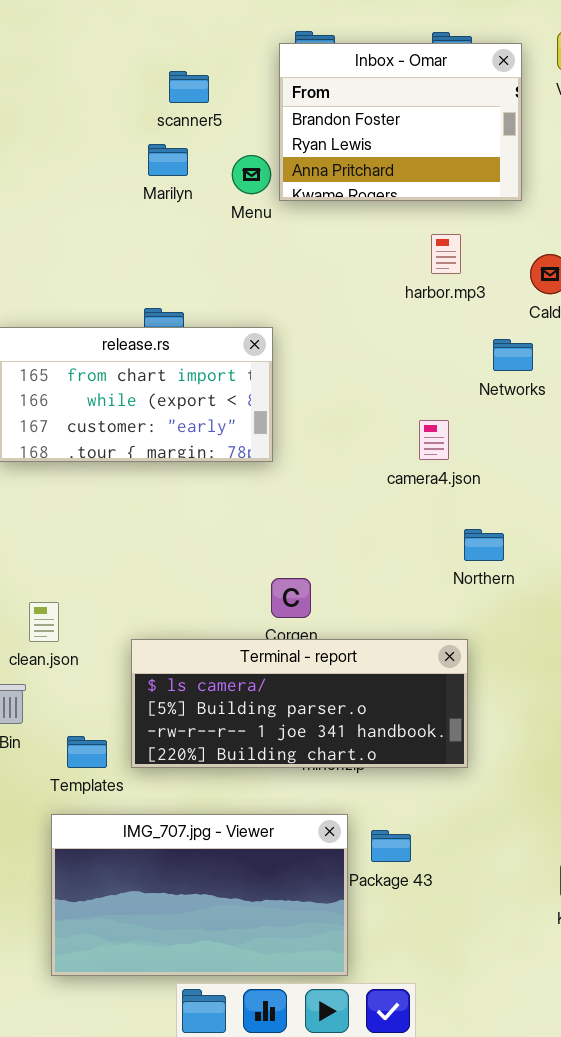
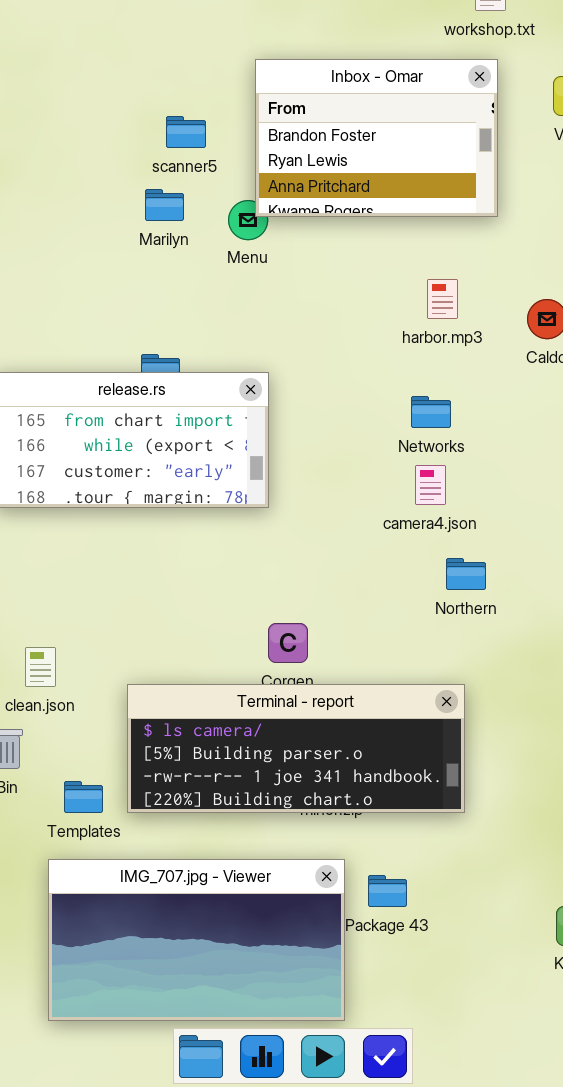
Inbox - Omar: [279,43,522,201] -> [255,59,498,217], moved
Networks: [493,339,533,371] -> [411,396,451,428], moved
Northern: [464,529,504,561] -> [446,558,486,590], moved

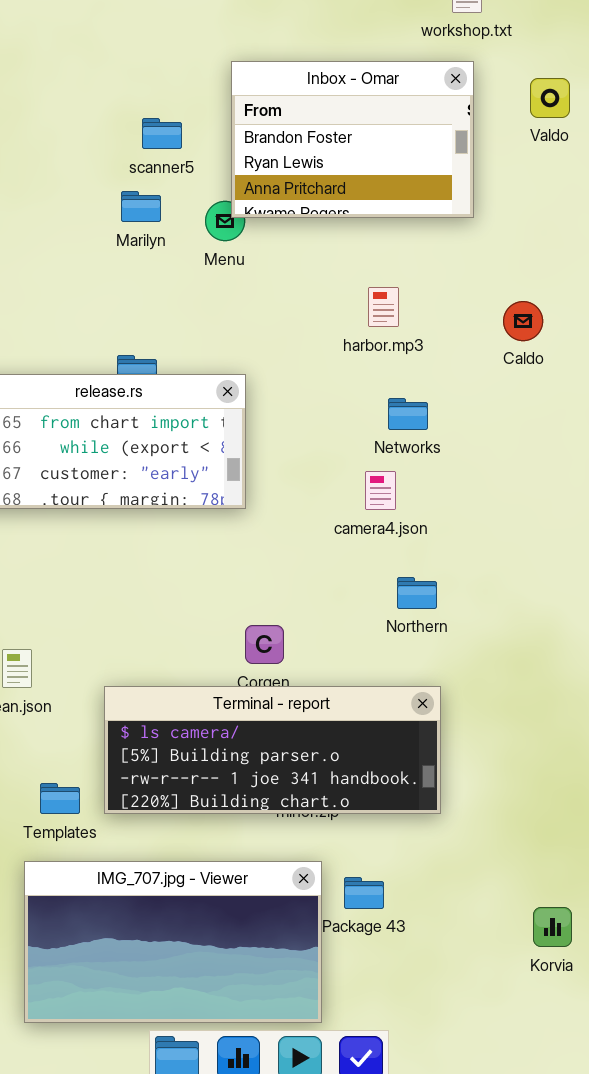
harbor.mp3: [427,279,458,319] -> [368,287,399,327], moved
camera4.json: [415,465,446,505] -> [365,471,396,510], moved
Northern: [446,558,486,590] -> [397,577,437,609], moved

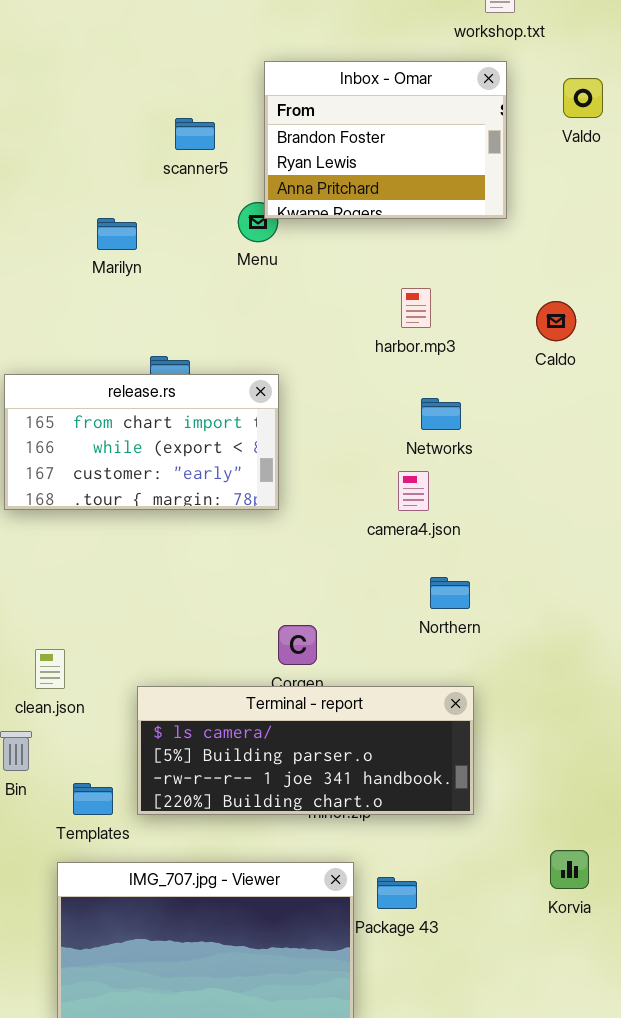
Marilyn: [121,191,161,222] -> [97,218,137,250], moved
Korvia: [533,907,572,947] -> [550,850,589,889], moved

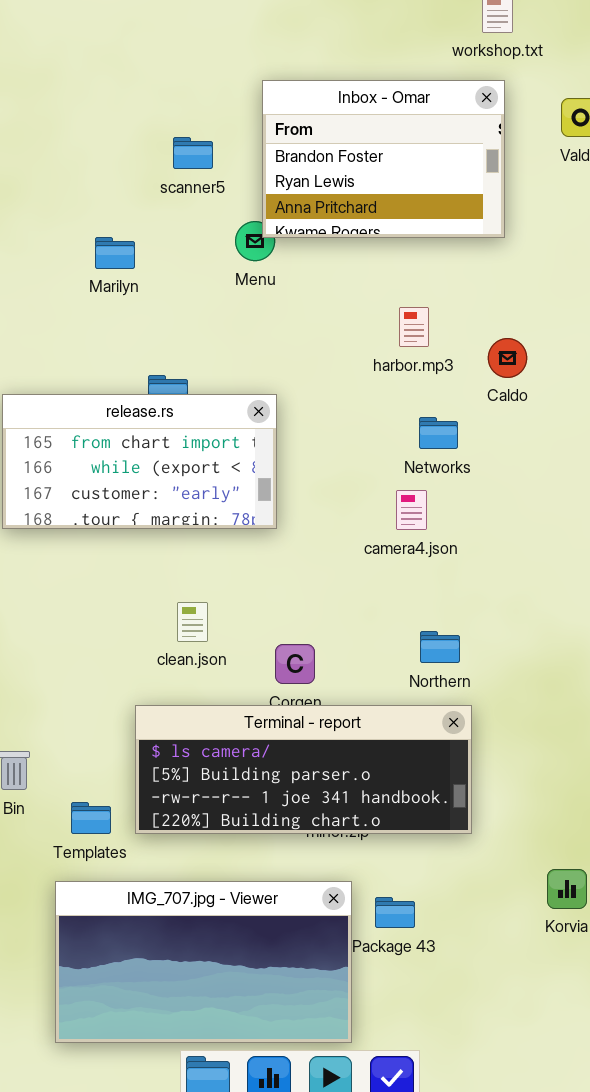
Caldo: [536,301,576,341] -> [488,338,527,378], moved
Northern: [430,577,470,609] -> [420,631,460,663], moved
clean.json: [35,649,65,689] -> [177,602,208,642], moved

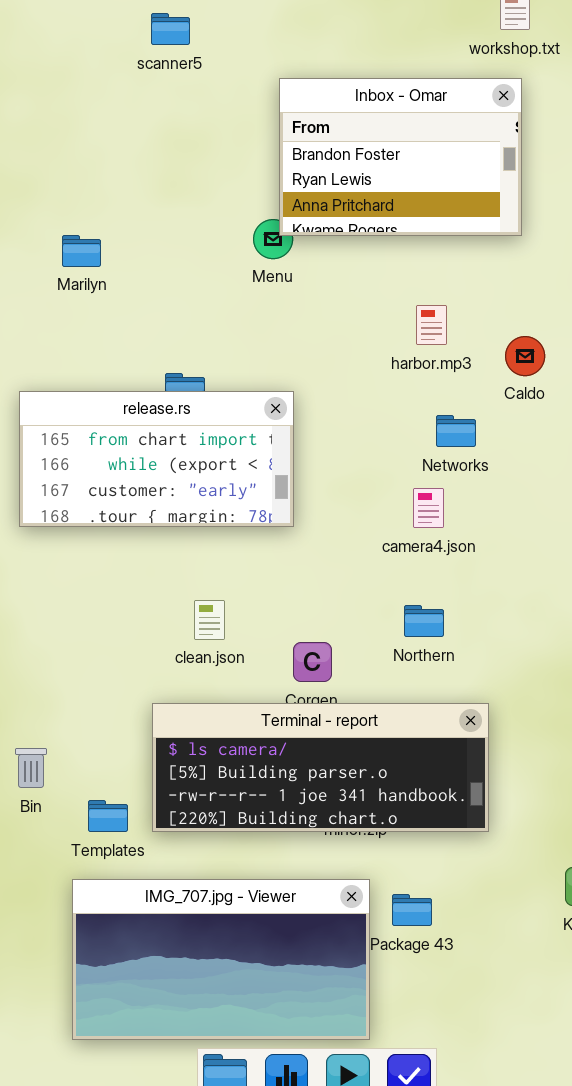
scanner5: [173,137,213,169] -> [151,13,190,45], moved
Marilyn: [95,237,135,269] -> [62,235,101,267], moved
Northern: [420,631,460,663] -> [404,605,444,637], moved

